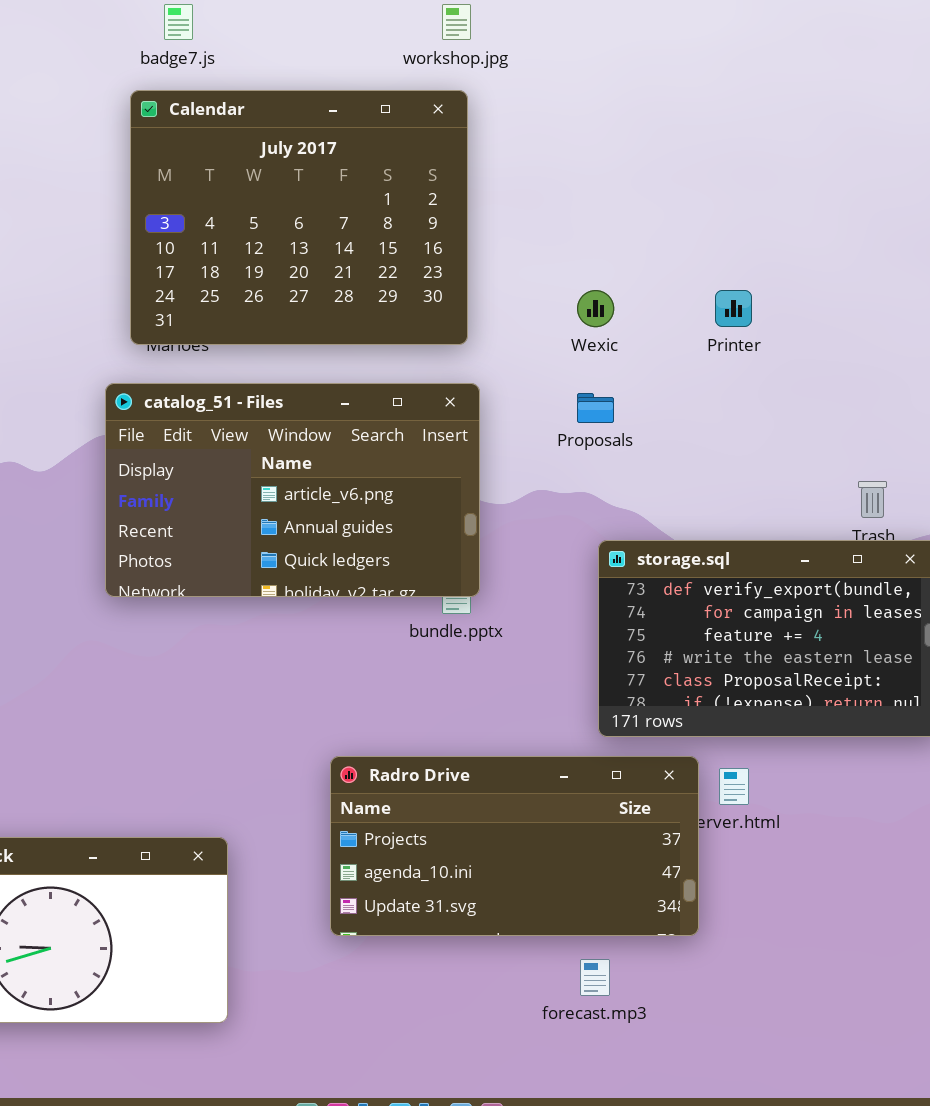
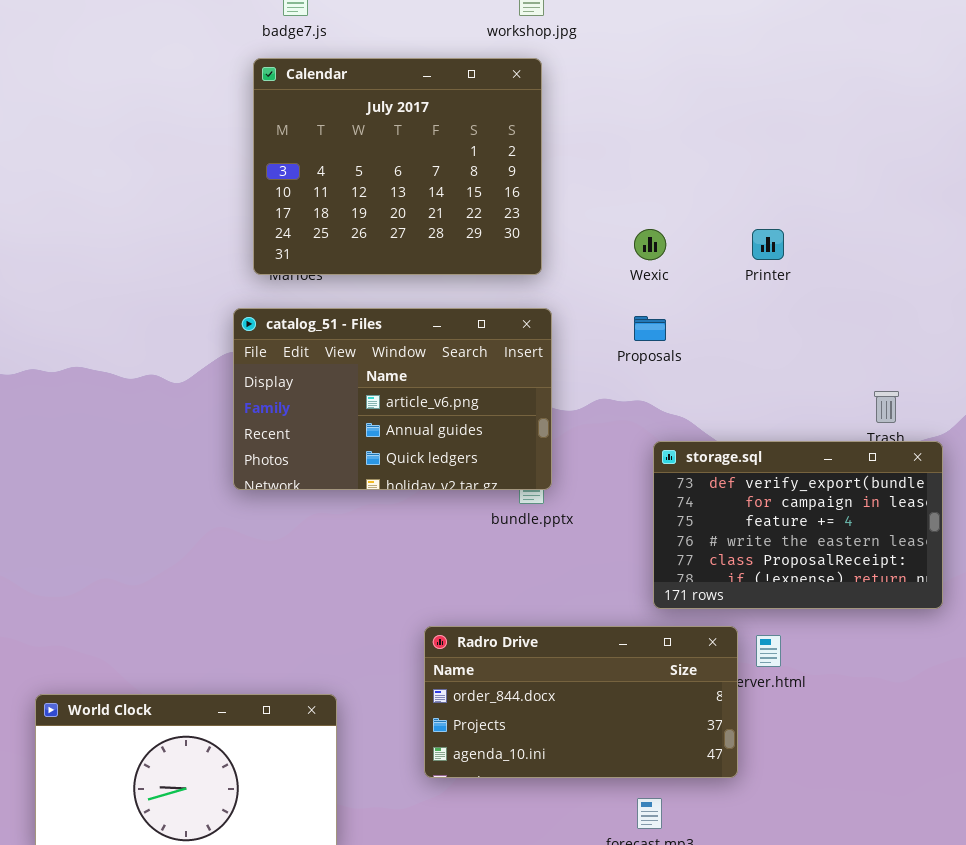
Radro Drive: [330,756,699,936] -> [424,626,738,778], scrolled up 1 row

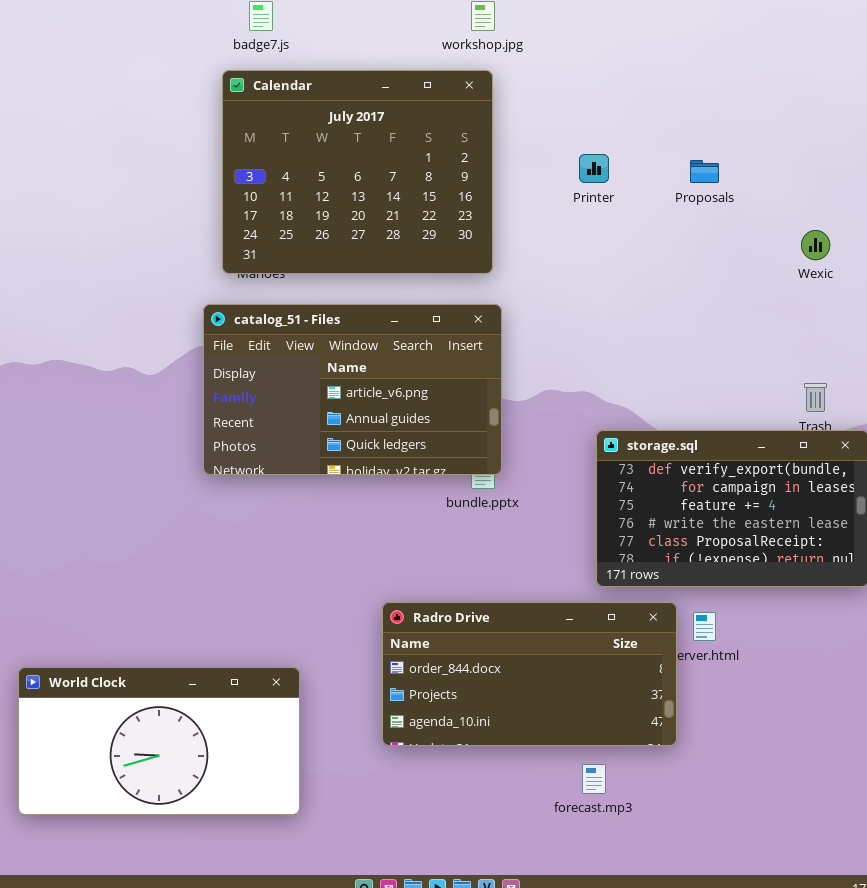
Wexic: [634,229,666,260] -> [801,230,830,260], moved
Printer: [752,229,784,260] -> [579,154,609,183], moved
Proposals: [634,316,666,341] -> [690,160,719,183], moved

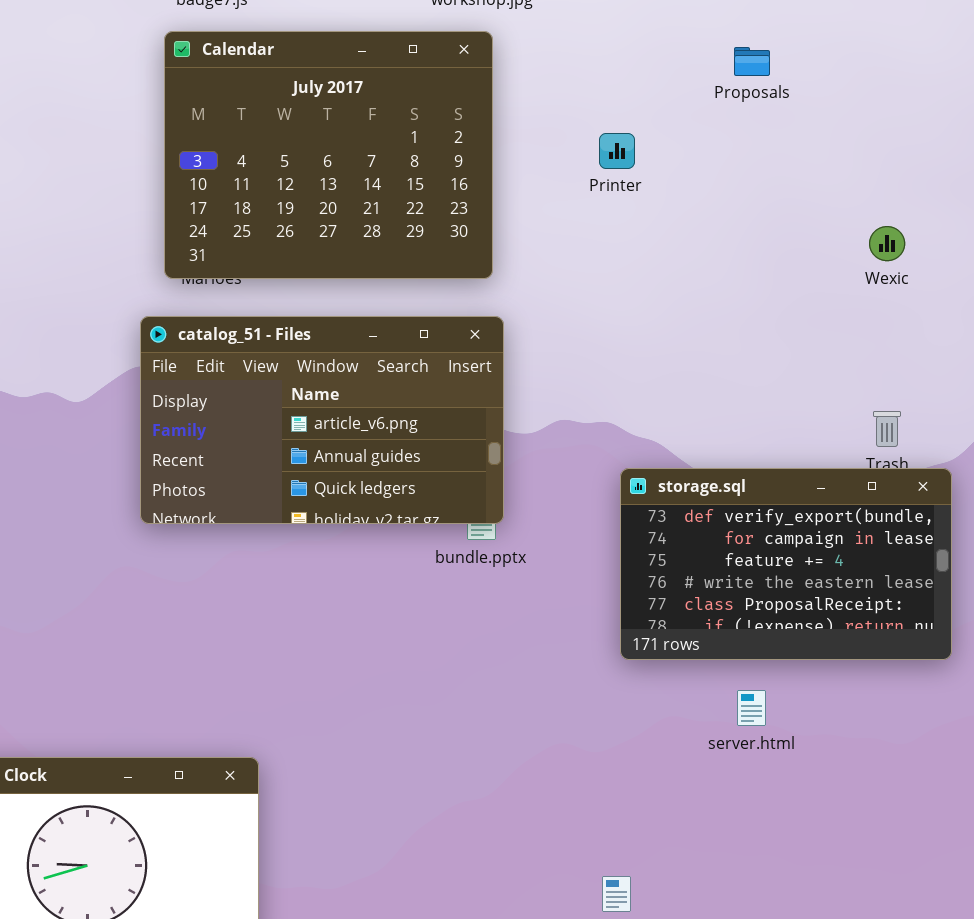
Proposals: [690,160,719,183] -> [734,47,770,76], moved
Radro Drive: [382,602,677,746] -> none, closed

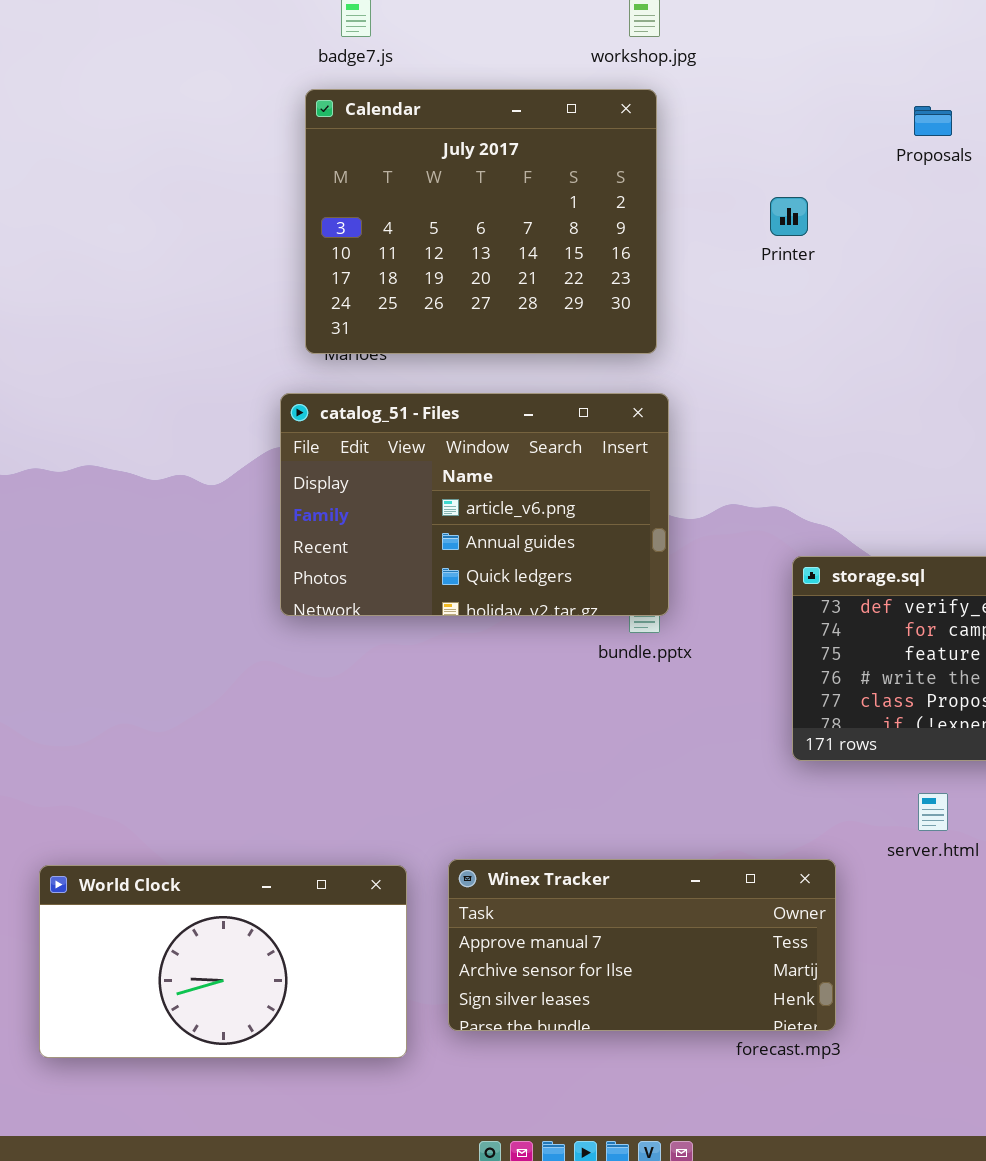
Winex Tracker: none -> [448,859,836,1031], opened

